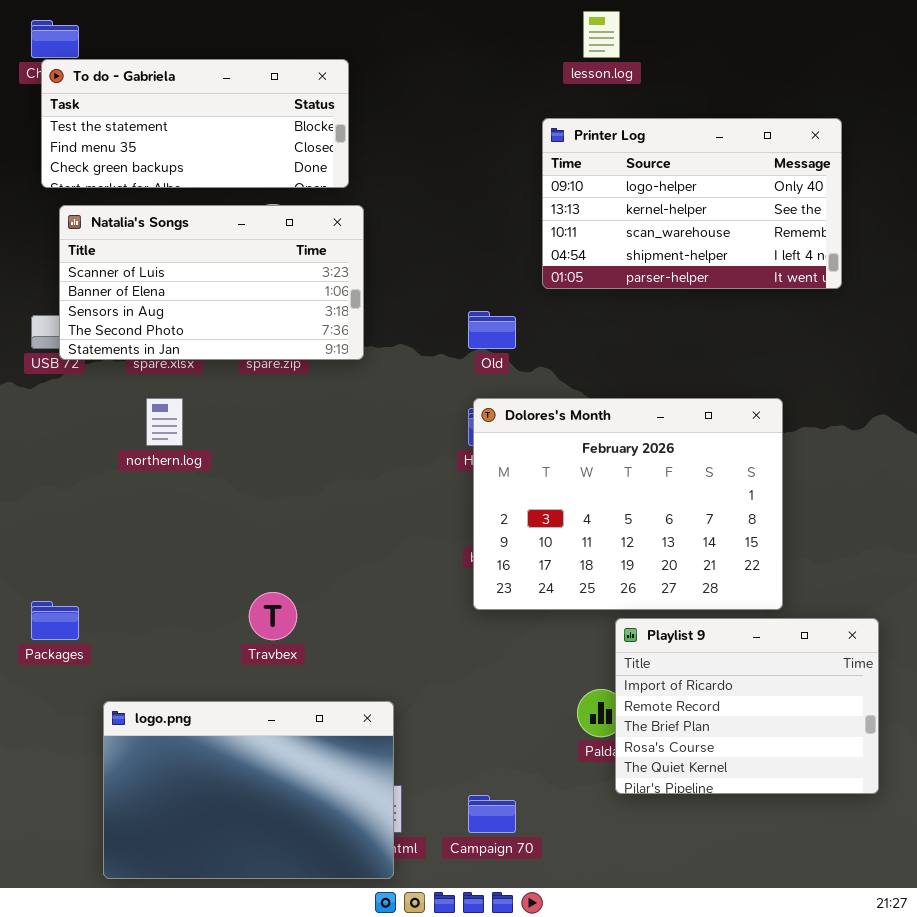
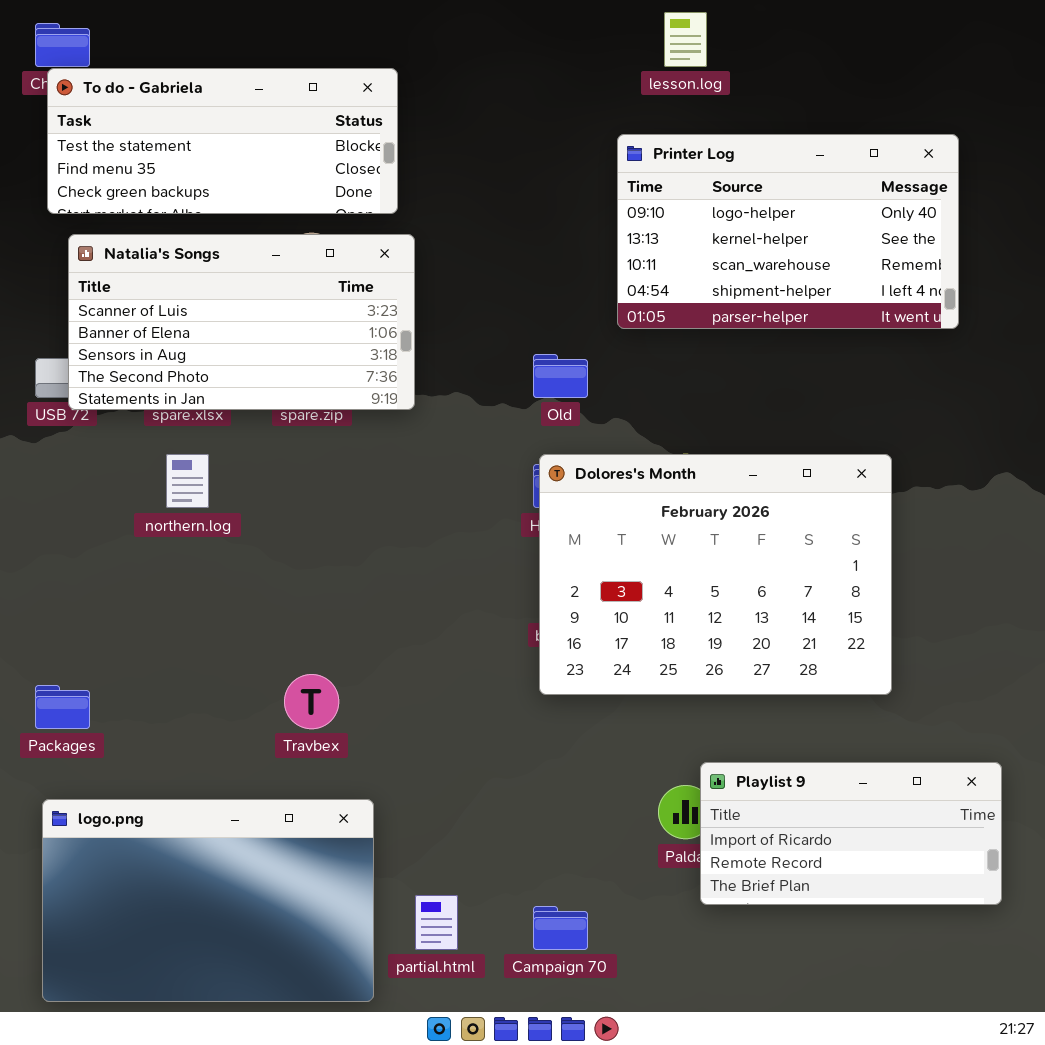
Playlist 9: [615,618,879,794] -> [700,762,1002,905], resized
logo.png: [103,701,394,879] -> [42,799,374,1002], moved

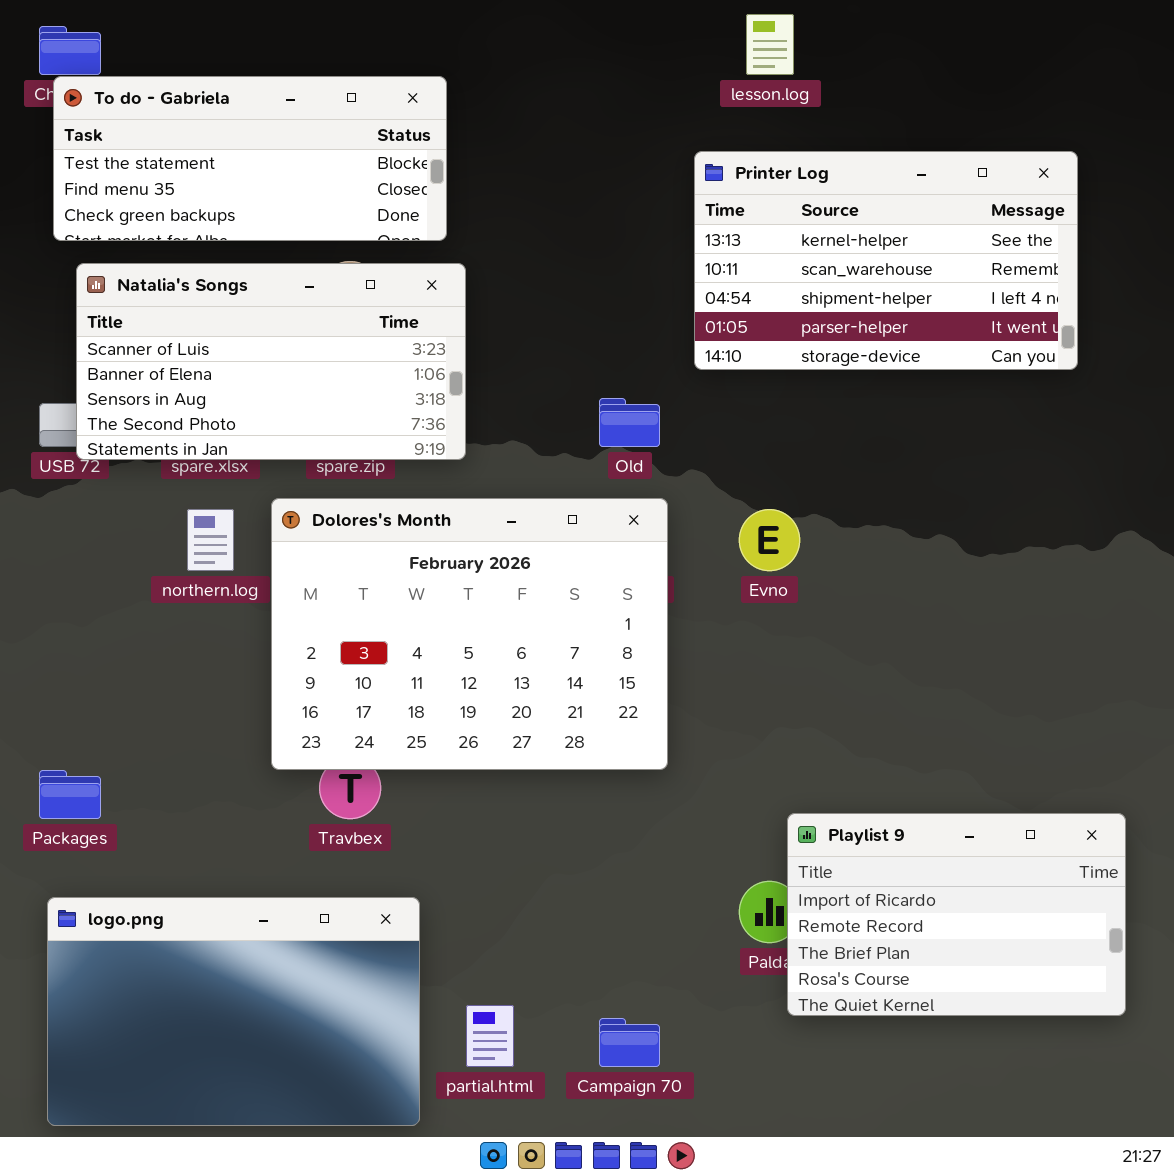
Printer Log: [617,134,959,329] -> [694,151,1078,370], scrolled down 1 row
Dolores's Month: [539,454,892,695] -> [271,498,668,770], moved
Playlist 9: [700,762,1002,905] -> [787,813,1126,1016], resized

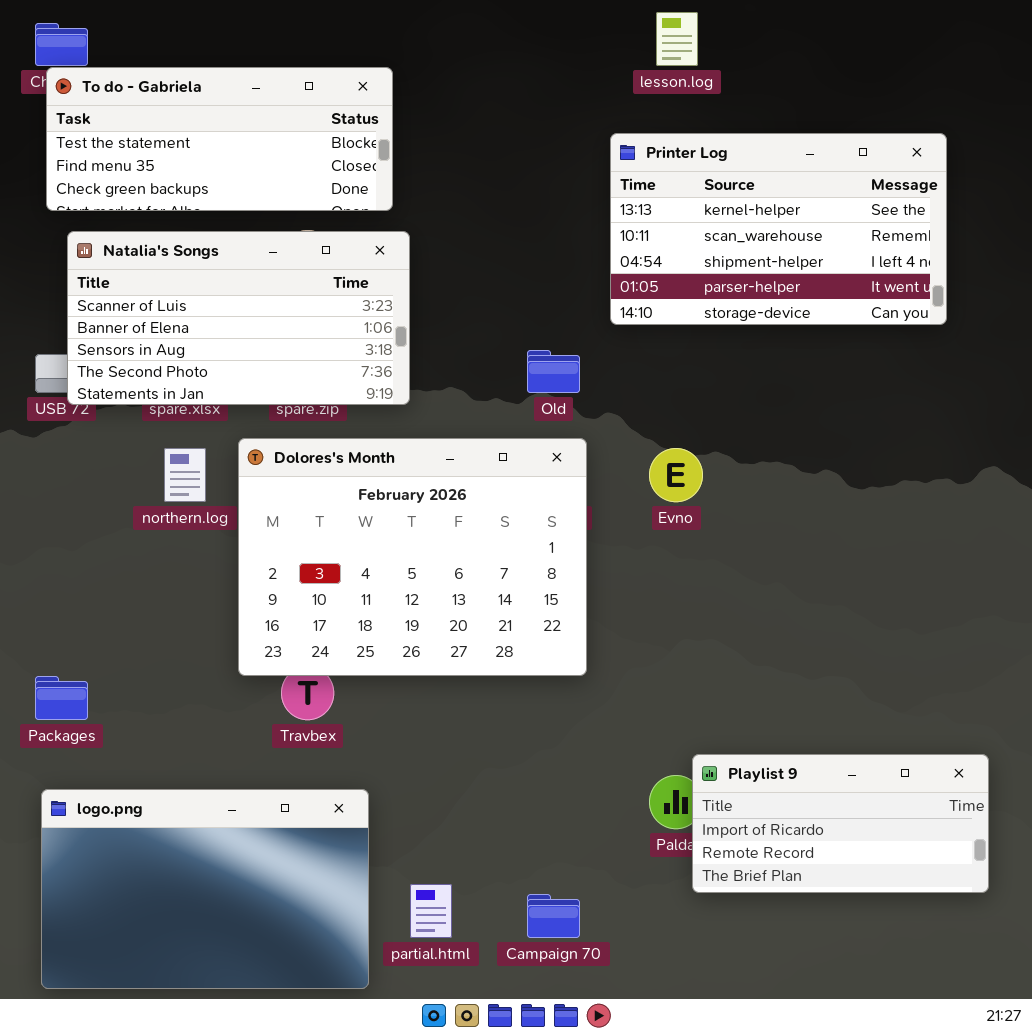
Playlist 9: [787,813,1126,1016] -> [692,754,989,893], resized

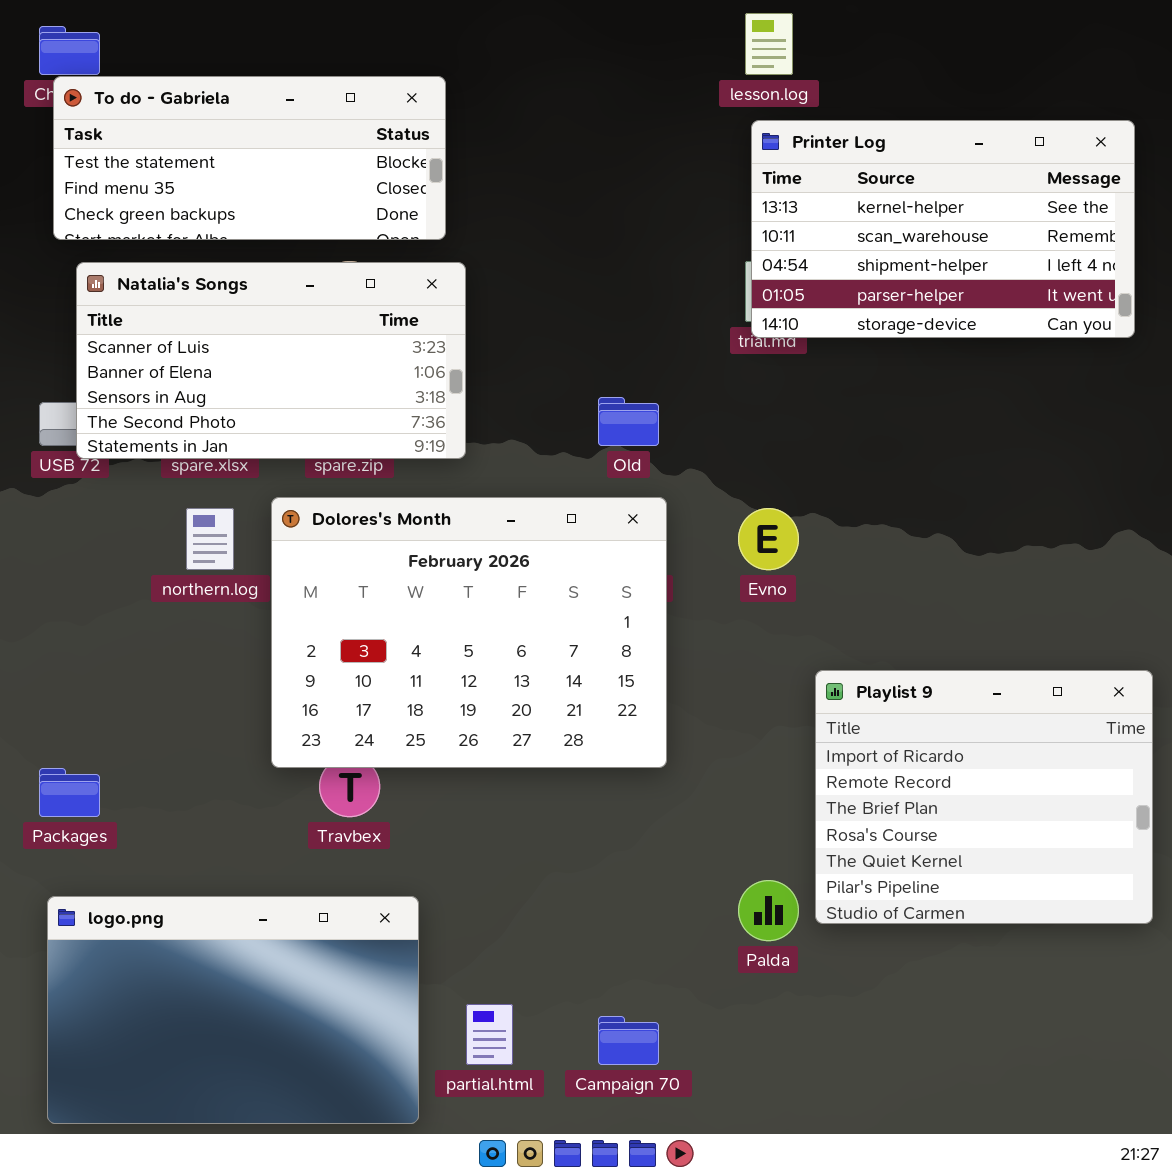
Printer Log: [610,133,947,325] -> [751,120,1135,338], moved
Playlist 9: [692,754,989,893] -> [815,670,1153,924], moved, resized

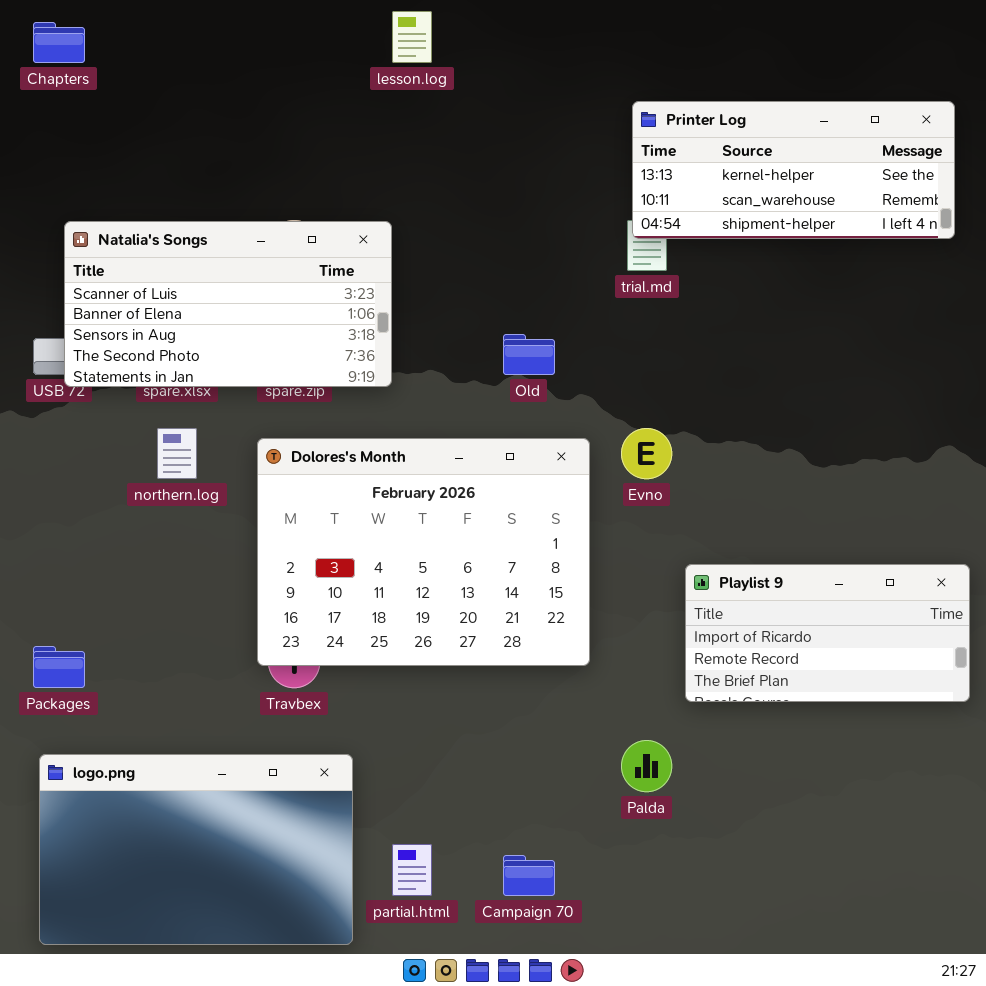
lesson.log: [745,13,793,75] -> [392,11,432,63], moved
To do - Gabriela: [53,76,446,240] -> none, closed
Printer Log: [751,120,1135,338] -> [632,101,955,239], resized
Dolores's Month: [271,497,667,768] -> [257,438,590,666], moved
Playlist 9: [815,670,1153,924] -> [685,564,970,702], resized

